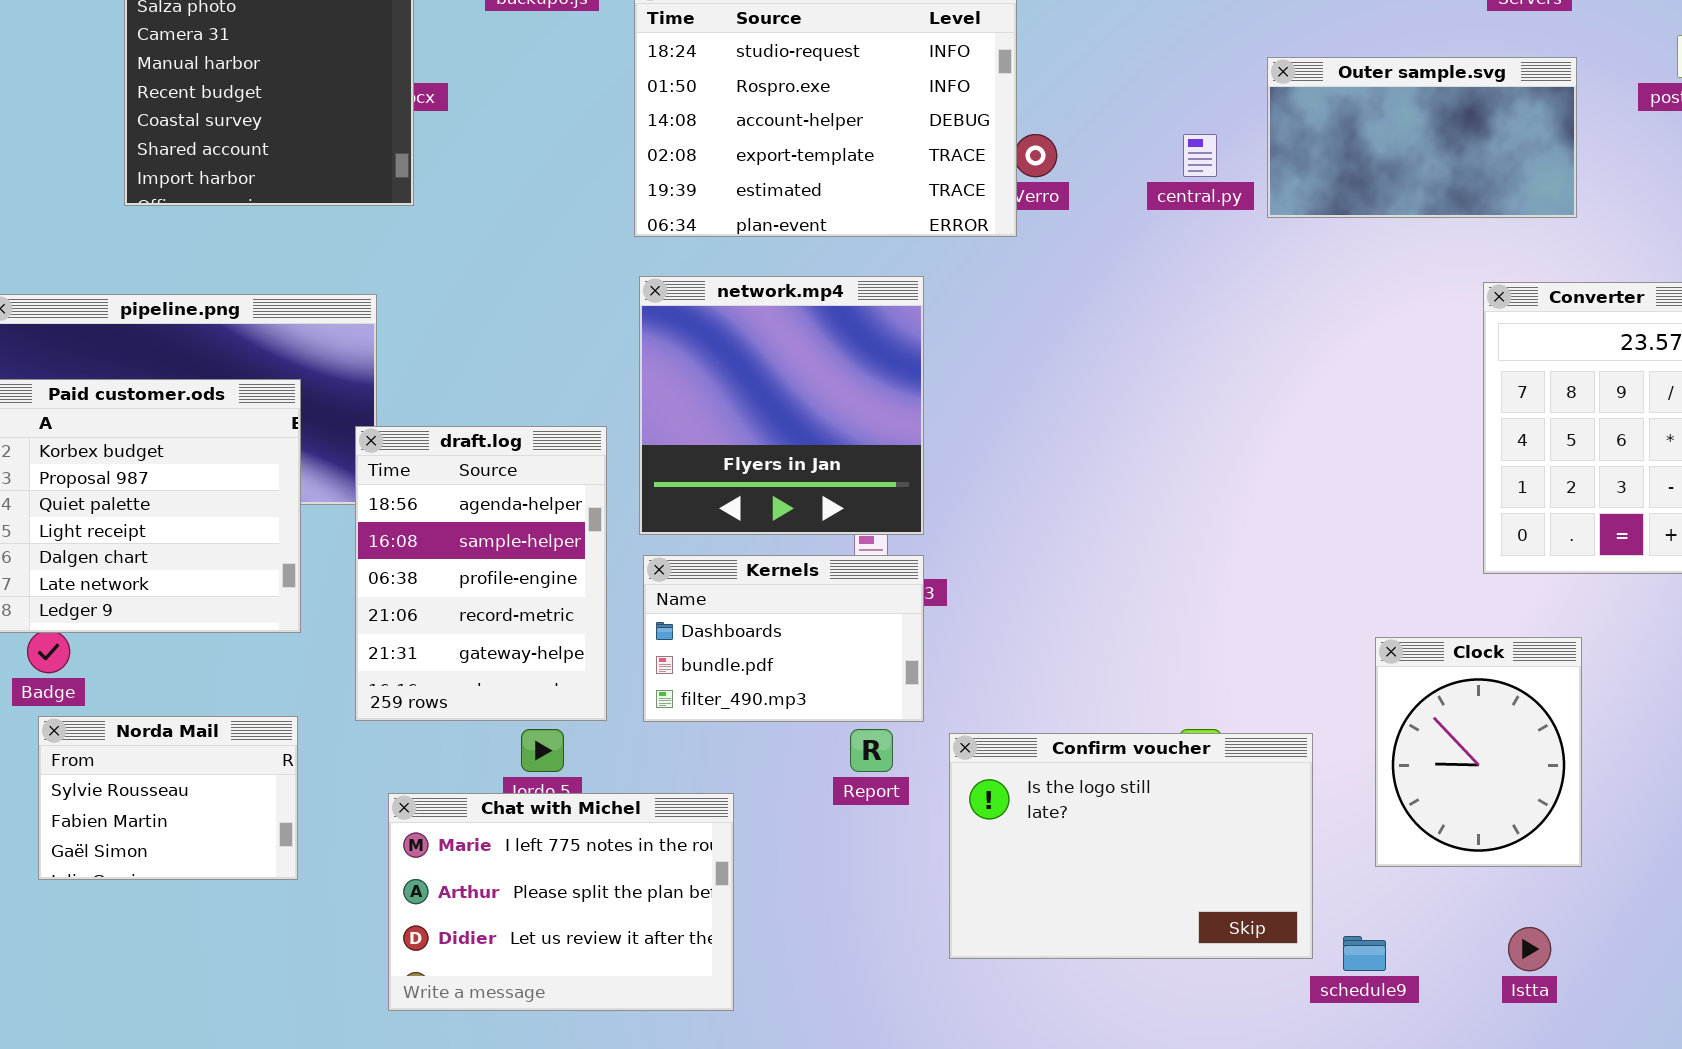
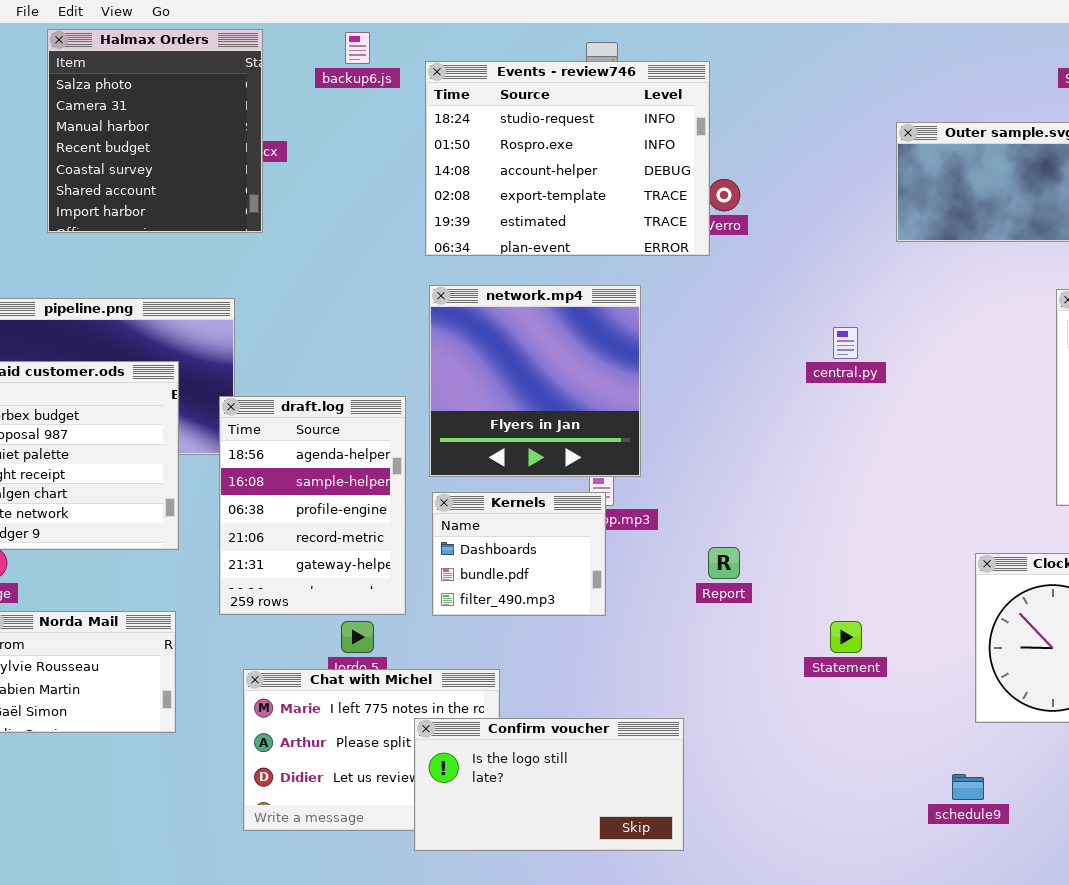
central.py: [1183,134,1217,177] -> [833,327,858,359], moved
Kernels: [643,555,924,722] -> [432,492,606,616], resized
Report: [850,729,893,772] -> [708,547,740,579], moved
Confirm voucher: [949,733,1313,959] -> [414,718,684,851], moved, resized

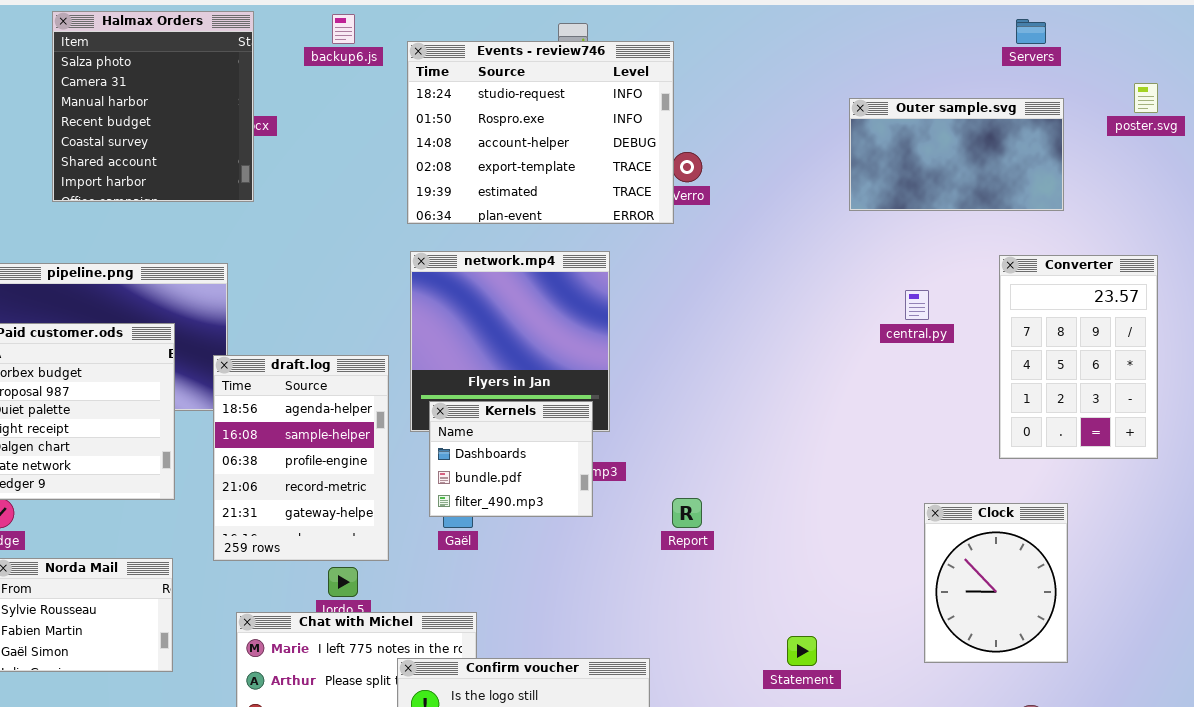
central.py: [833,327,858,359] -> [905,290,929,320], moved
Kernels: [432,492,606,616] -> [429,401,593,517], moved
Statement: [830,621,862,653] -> [787,636,817,666], moved

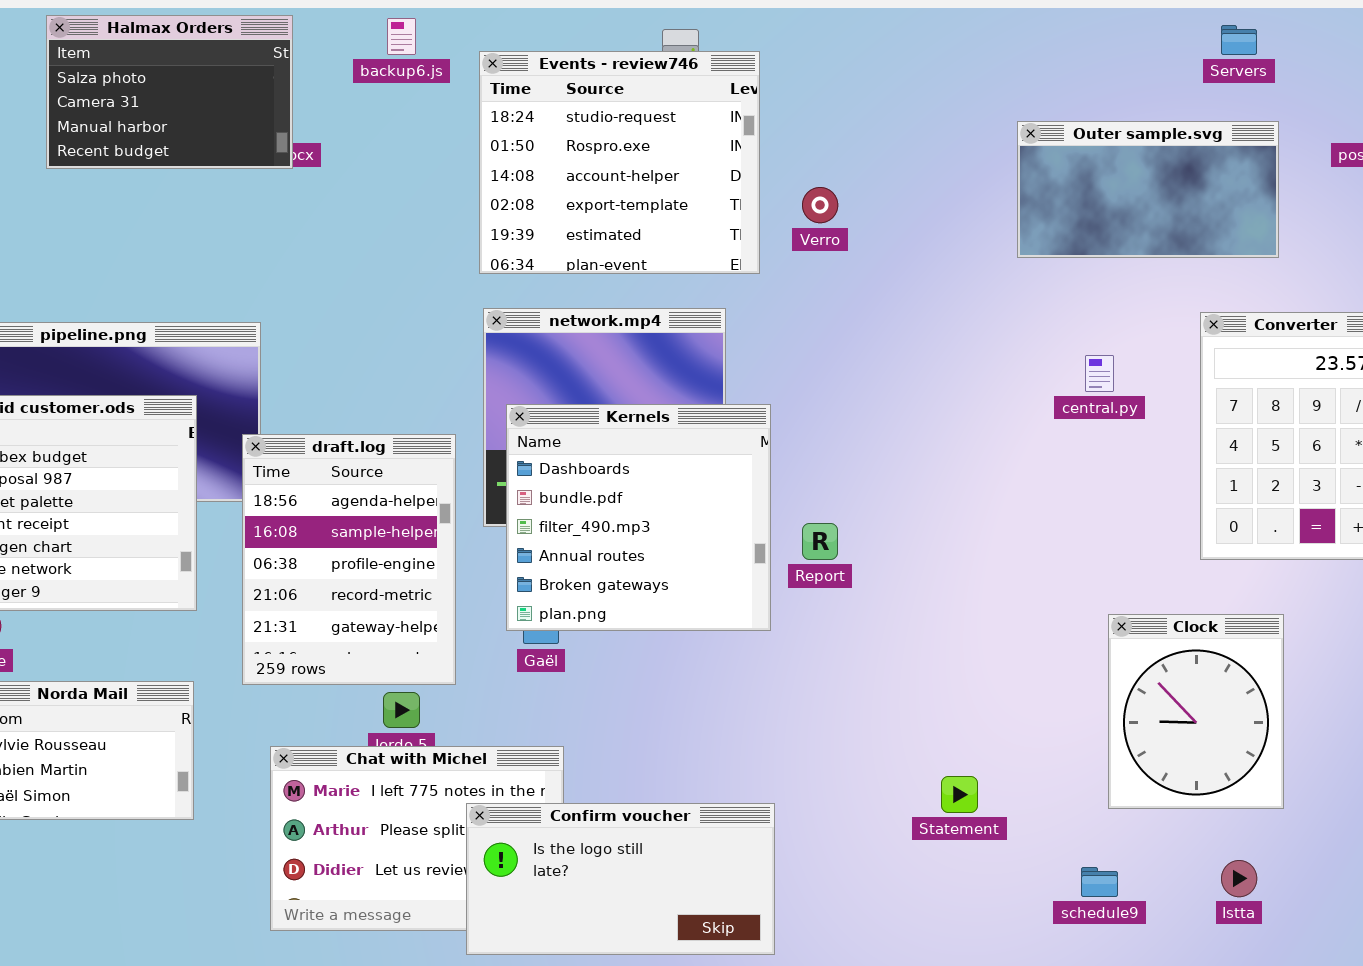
Halmax Orders: [52,11,254,202] -> [46,15,293,169], resized
Events - review746: [407,41,674,224] -> [479,51,760,274], resized
Kernels: [429,401,593,517] -> [506,404,771,631], resized
Report: [672,498,702,528] -> [802,523,838,560], moved

